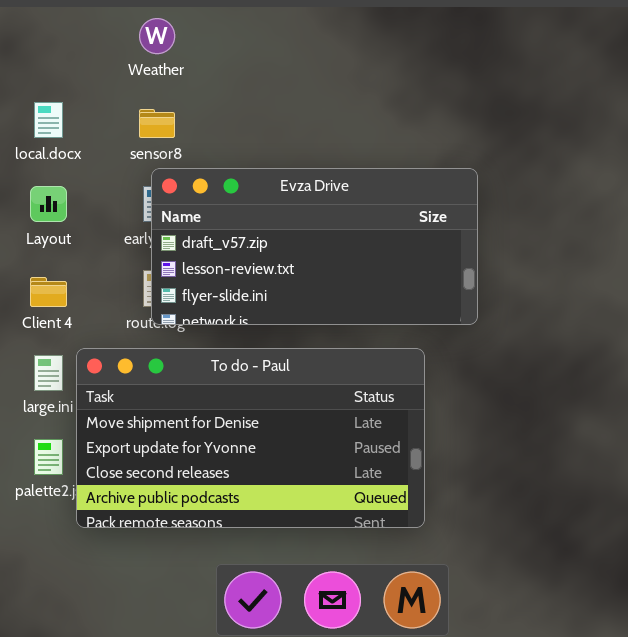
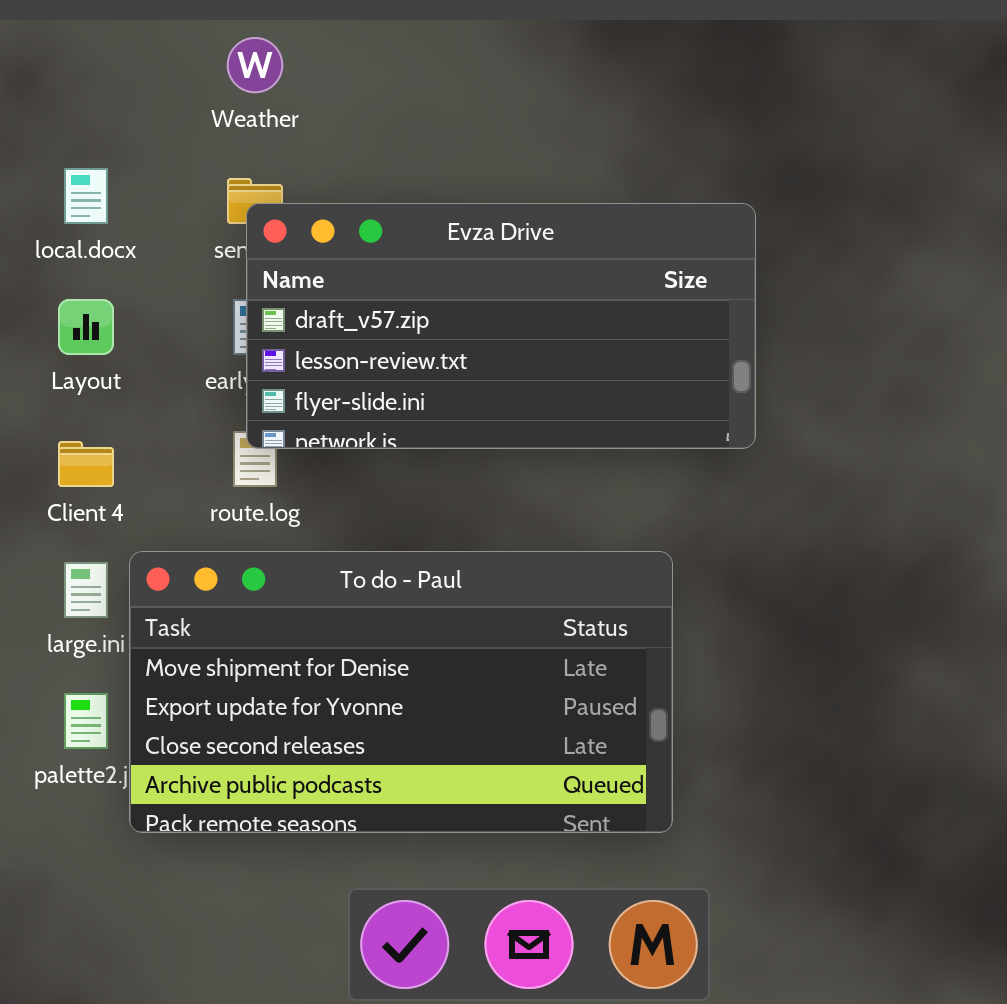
Evza Drive: [151,168,478,325] -> [246,203,756,449], moved

